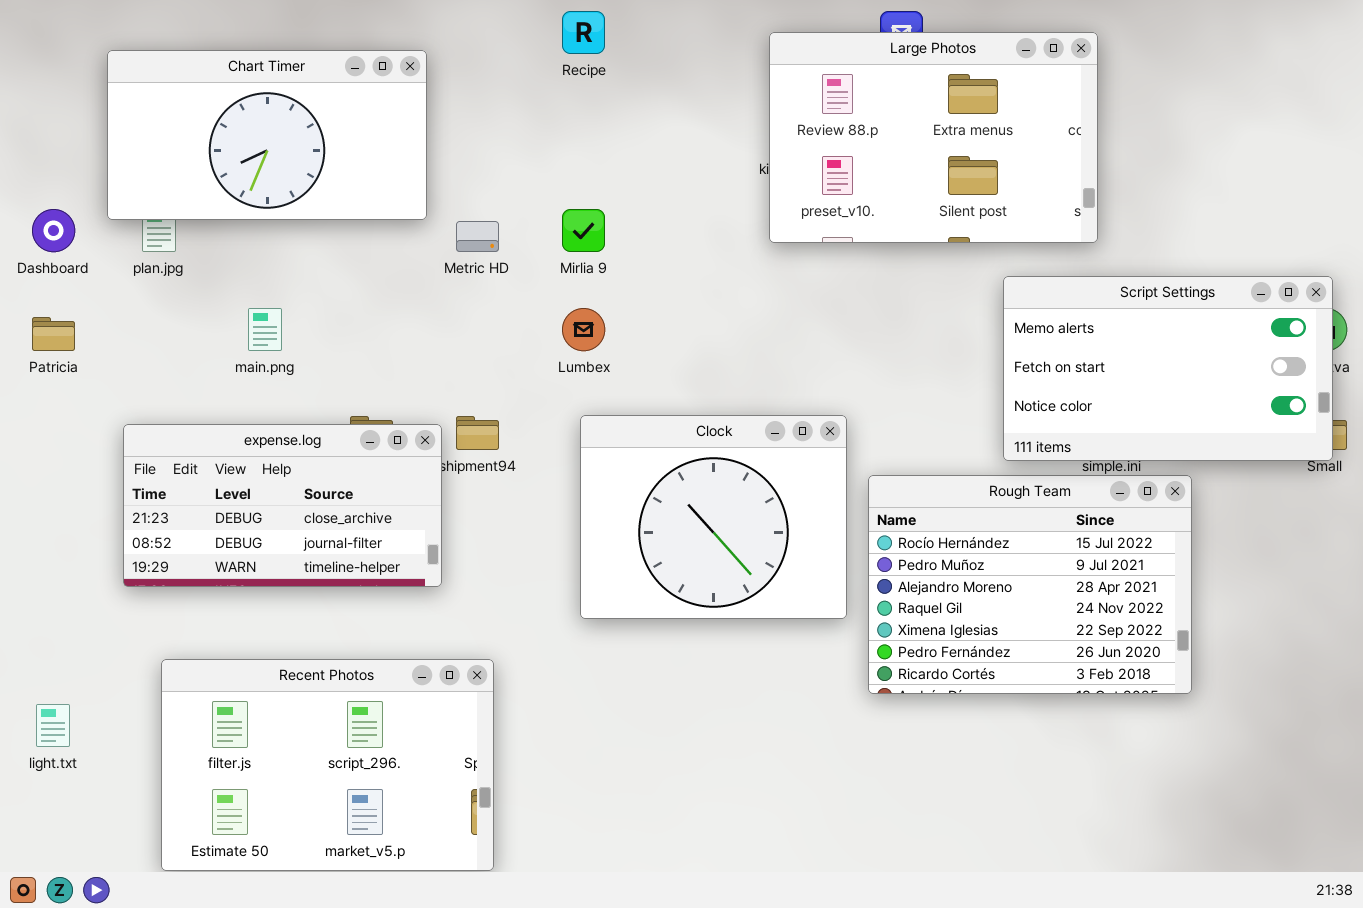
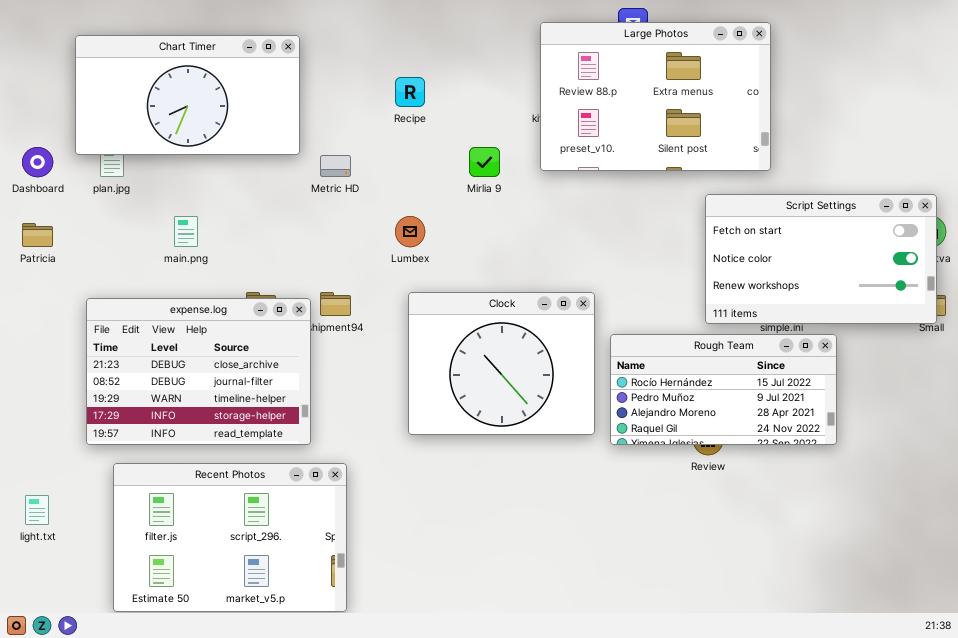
Recipe: [562,11,605,54] -> [395,77,425,107], moved
Mirlia 9: [562,209,605,252] -> [469,147,500,177], moved
Script Settings: [1003,276,1333,461] -> [705,194,937,324], scrolled down 1 row
expense.log: [123,424,442,587] -> [86,298,311,445], resized
Rough Team: [868,475,1192,694] -> [610,334,837,445], resized

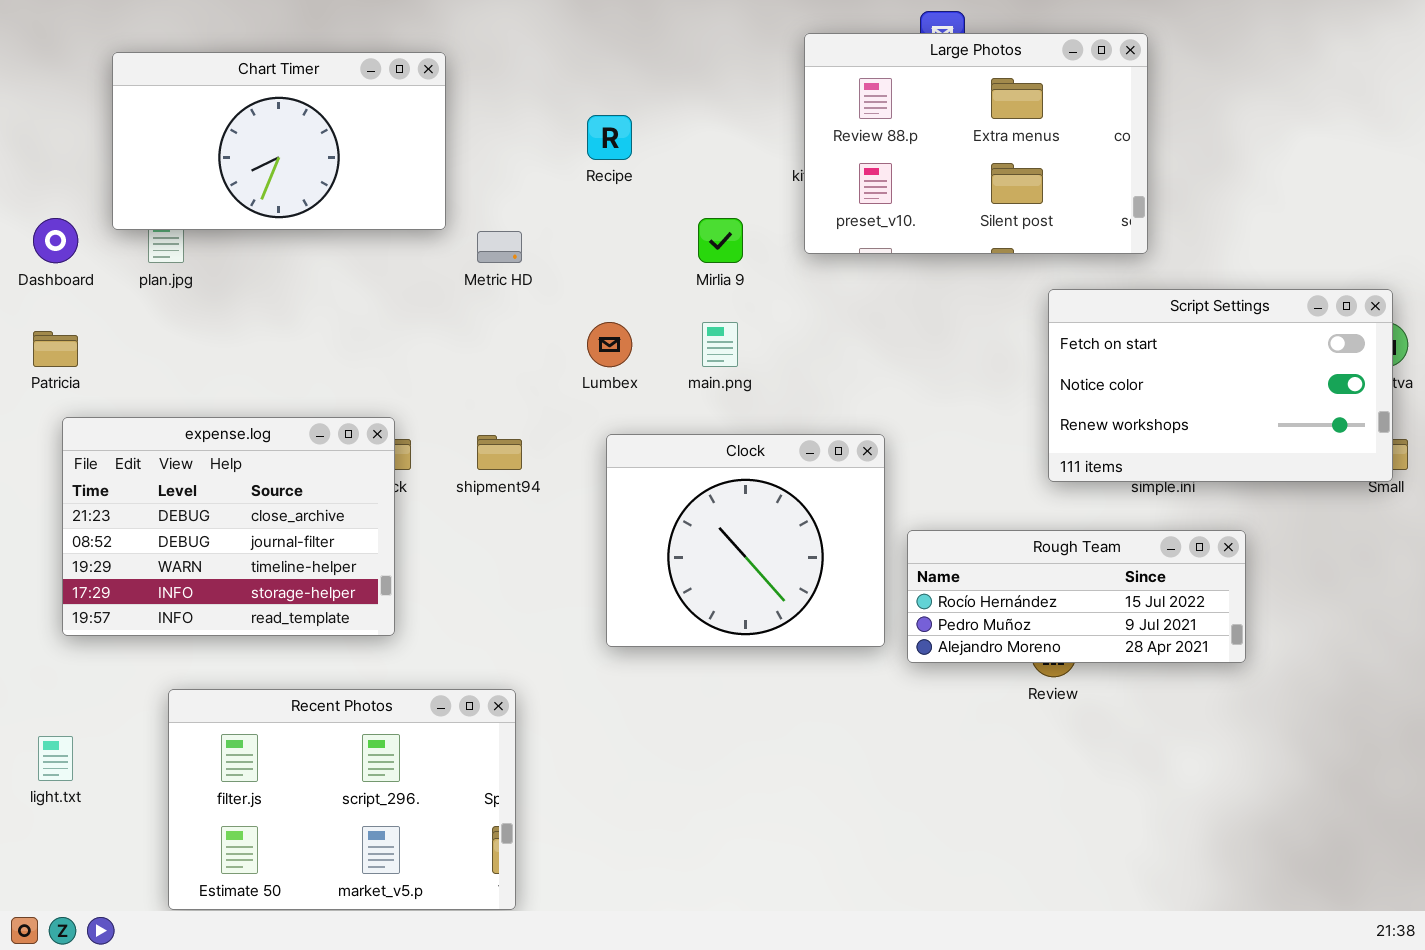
main.png: [174,216,198,247] -> [702,322,738,367], moved
expense.log: [86,298,311,445] -> [62,417,395,636], moved
Rough Team: [610,334,837,445] -> [907,530,1246,663], resized

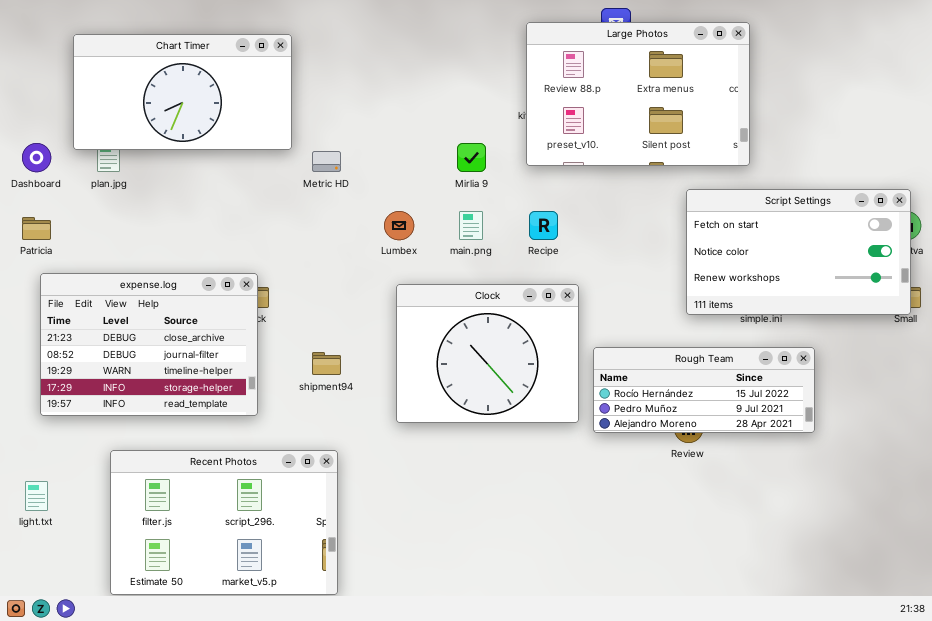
Recipe: [587,115,632,160] -> [529,211,558,240], moved
shipment94: [477,435,522,470] -> [312,352,341,375], moved

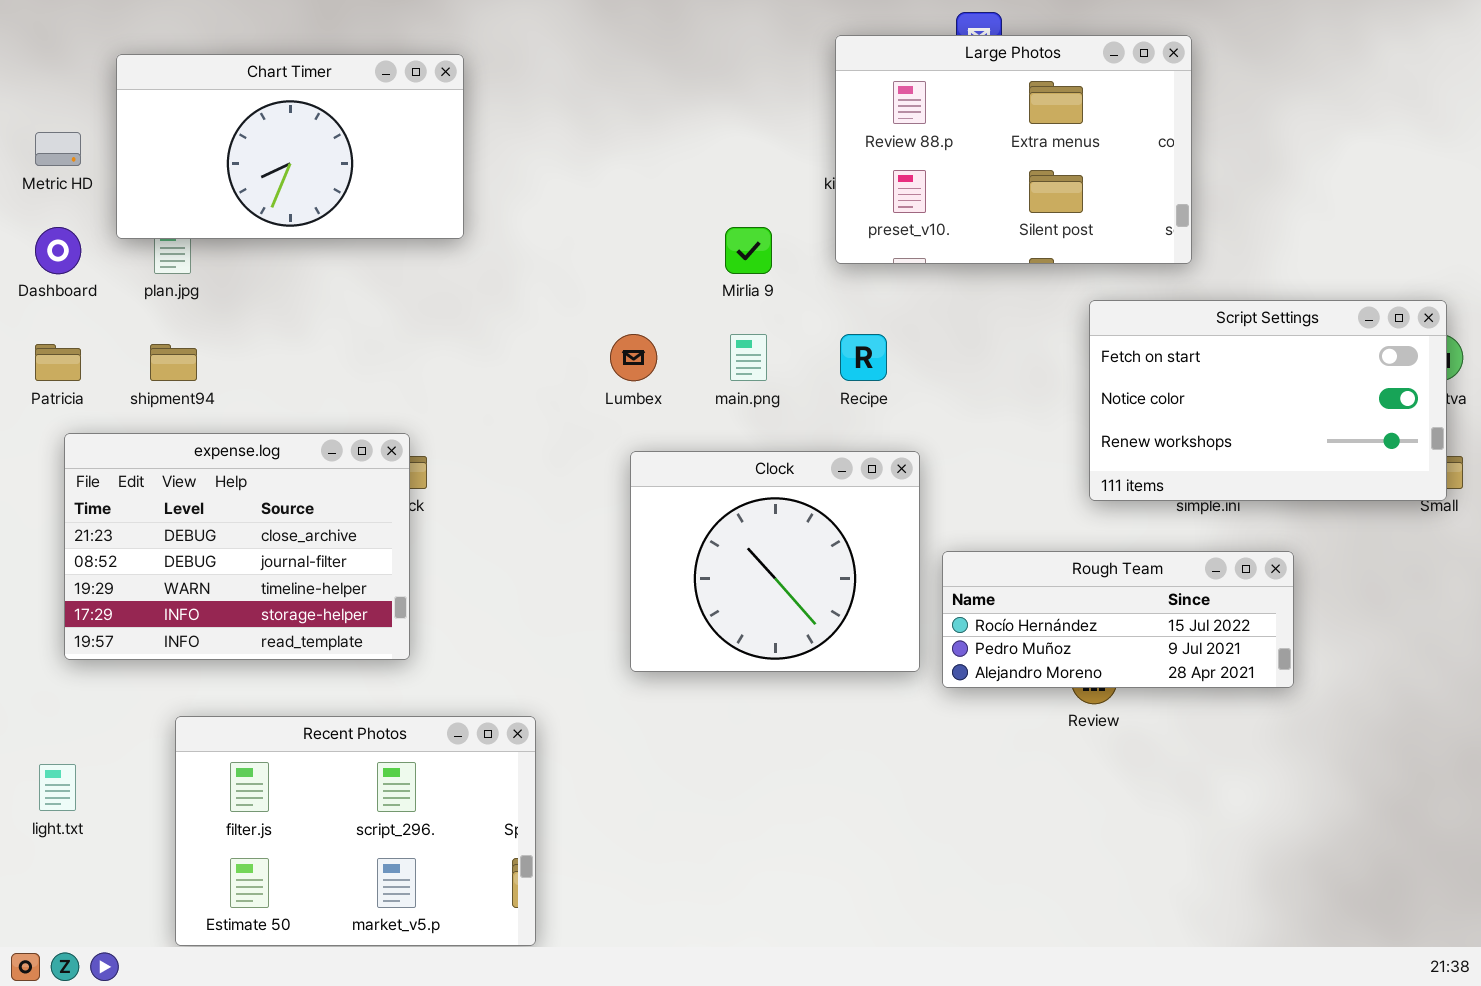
Metric HD: [312,151,341,172] -> [35,132,81,166], moved
shipment94: [312,352,341,375] -> [150,344,197,381], moved

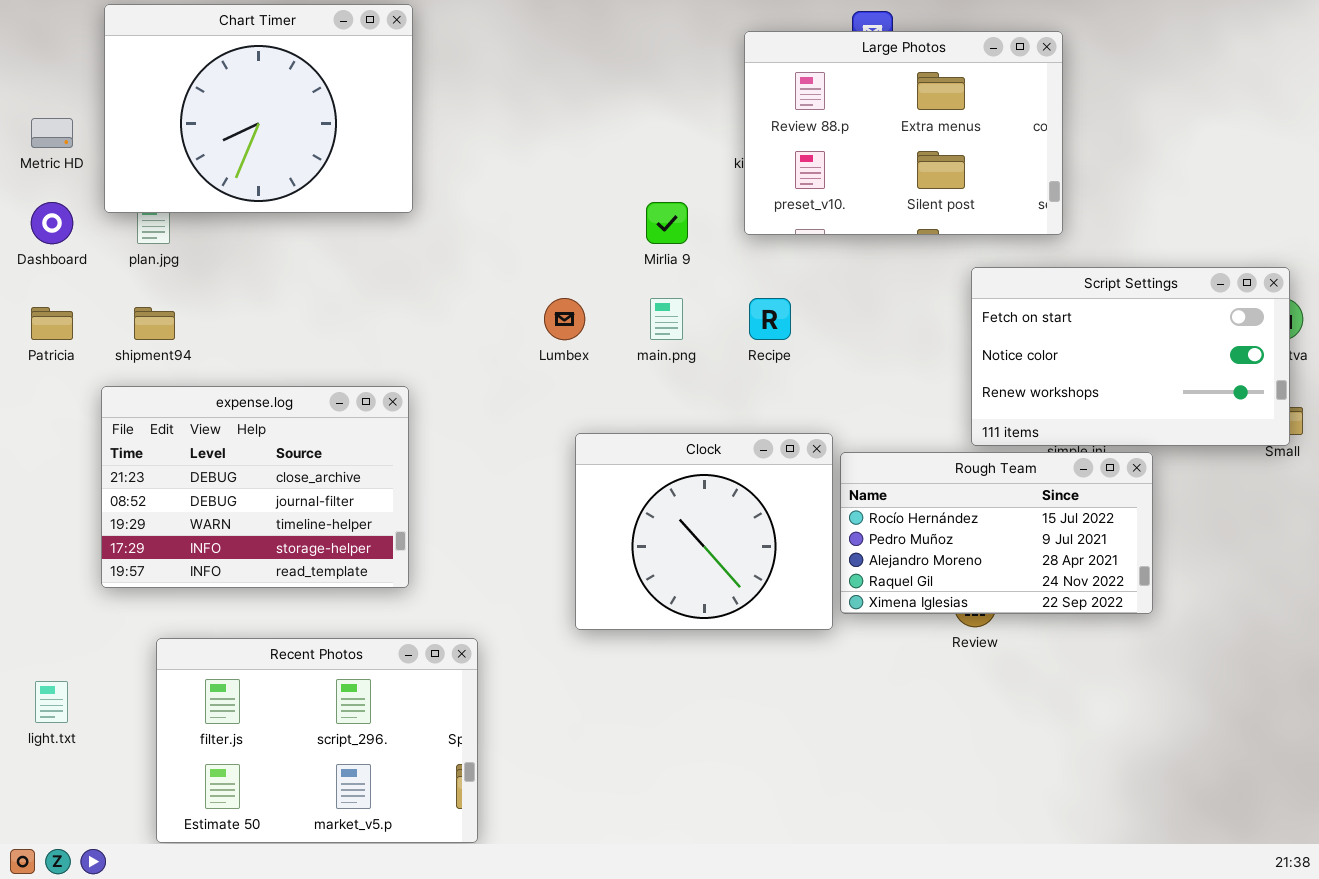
Chart Timer: [116,54,464,239] -> [104,4,413,213], resized
expense.log: [64,433,410,660] -> [101,386,409,588], moved
Clock: [630,451,920,672] -> [575,433,833,630], moved
Rough Team: [942,551,1294,688] -> [840,452,1153,614], resized

